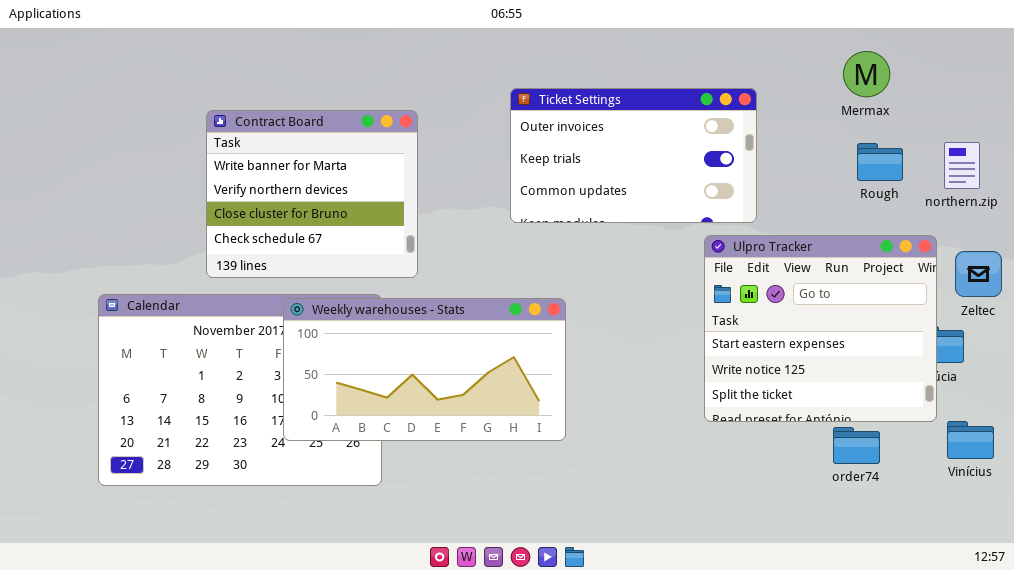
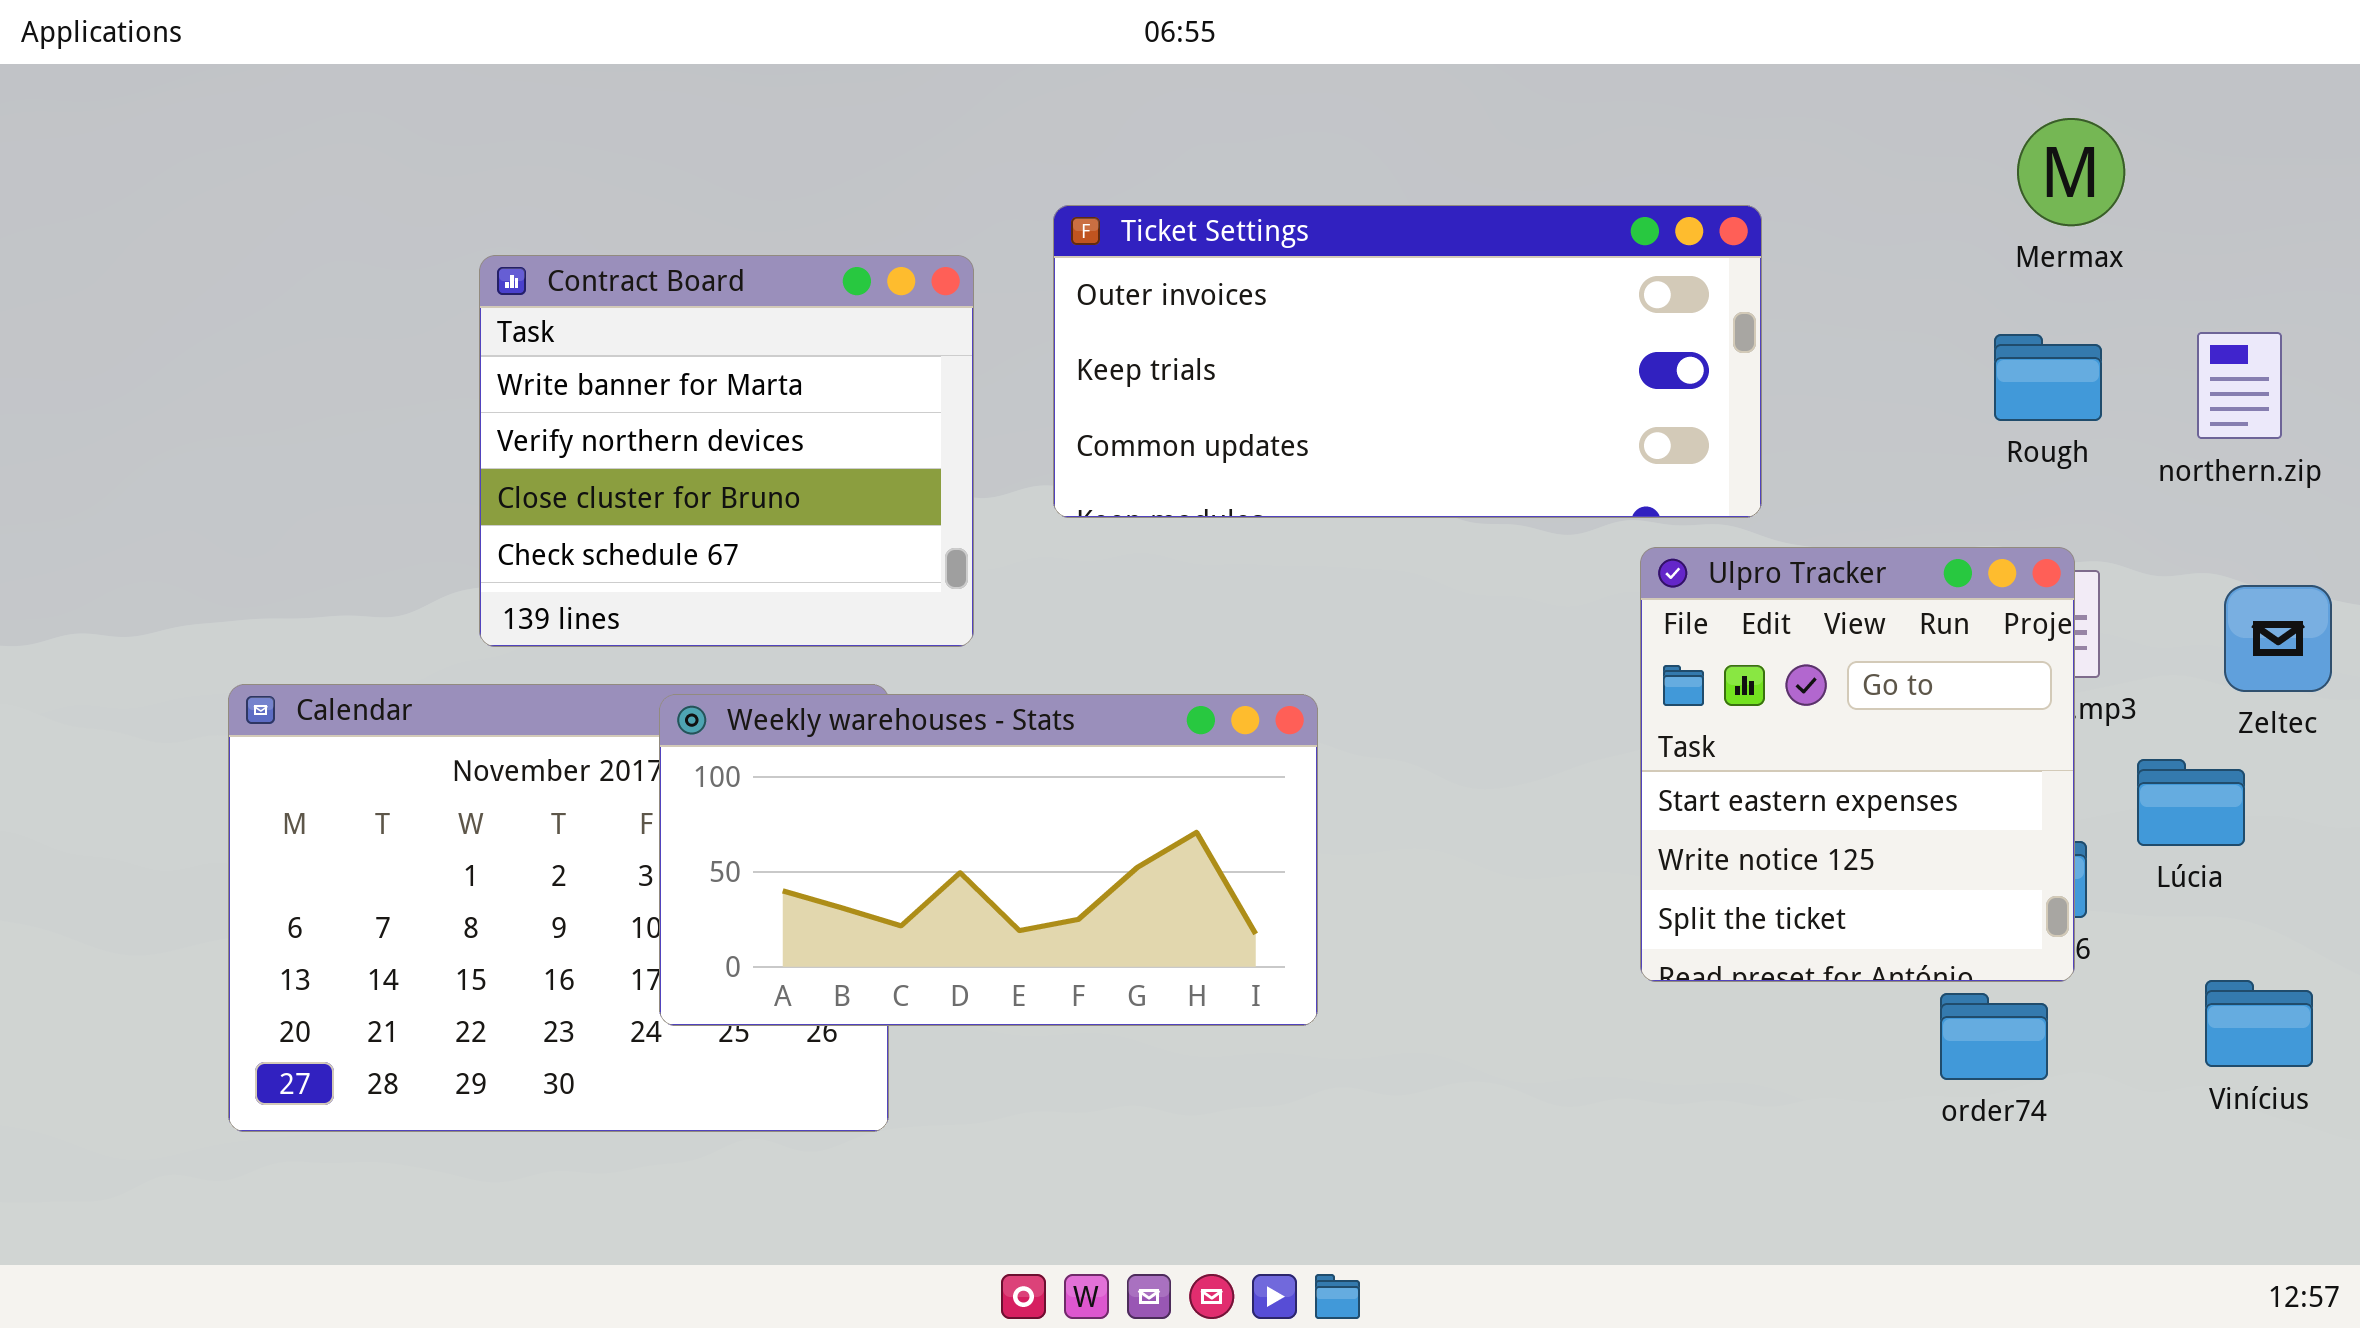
Mermax: [843,51,890,97] -> [2017,118,2125,226], moved
Ticket Settings: [510,88,757,223] -> [1053,205,1762,518], resized
Ulpro Tracker: [704,235,937,422] -> [1640,547,2075,982], resized

